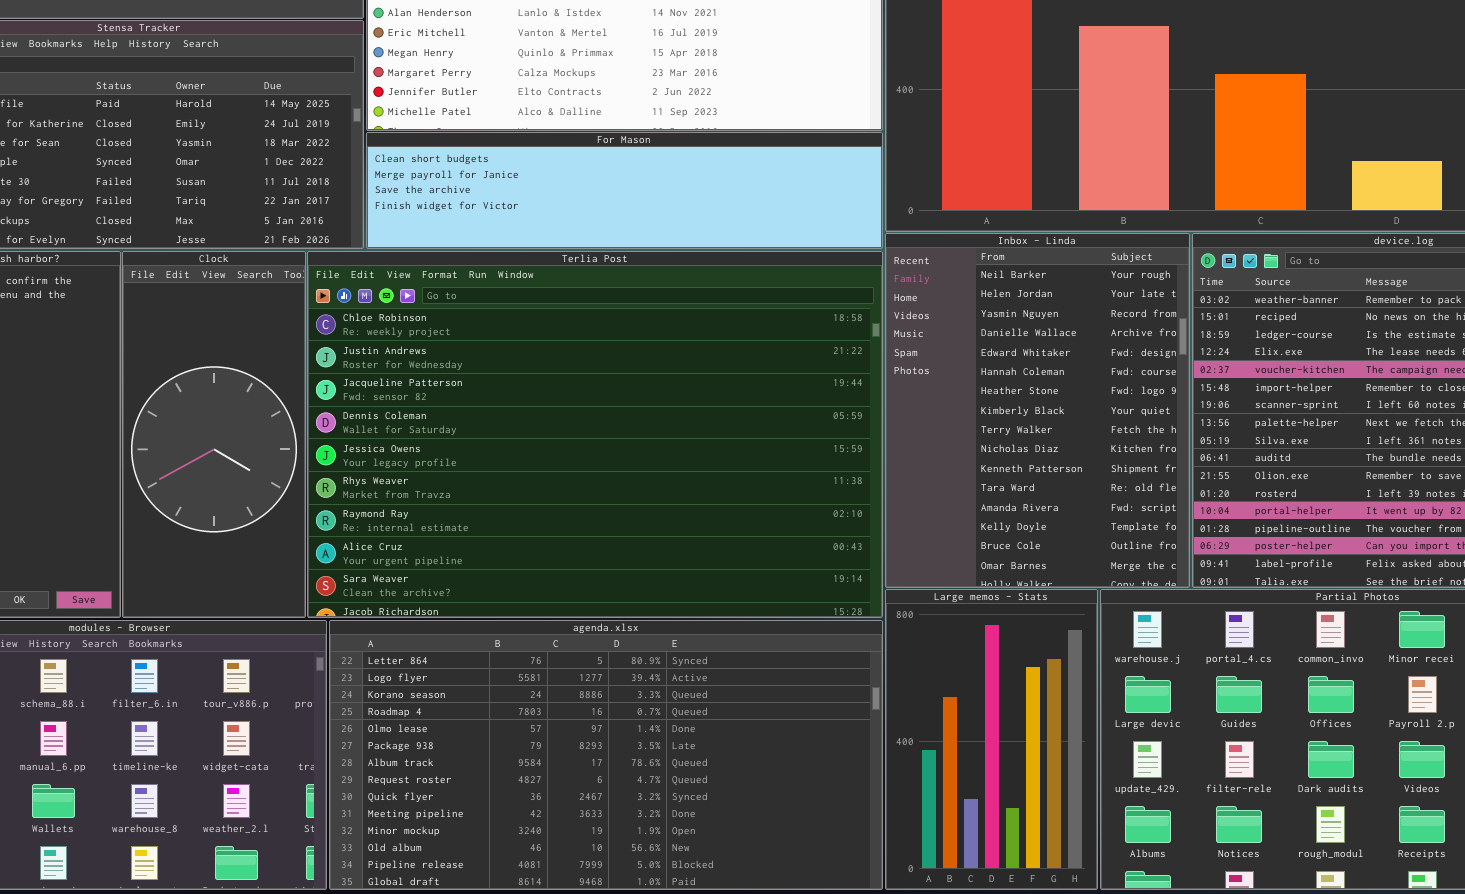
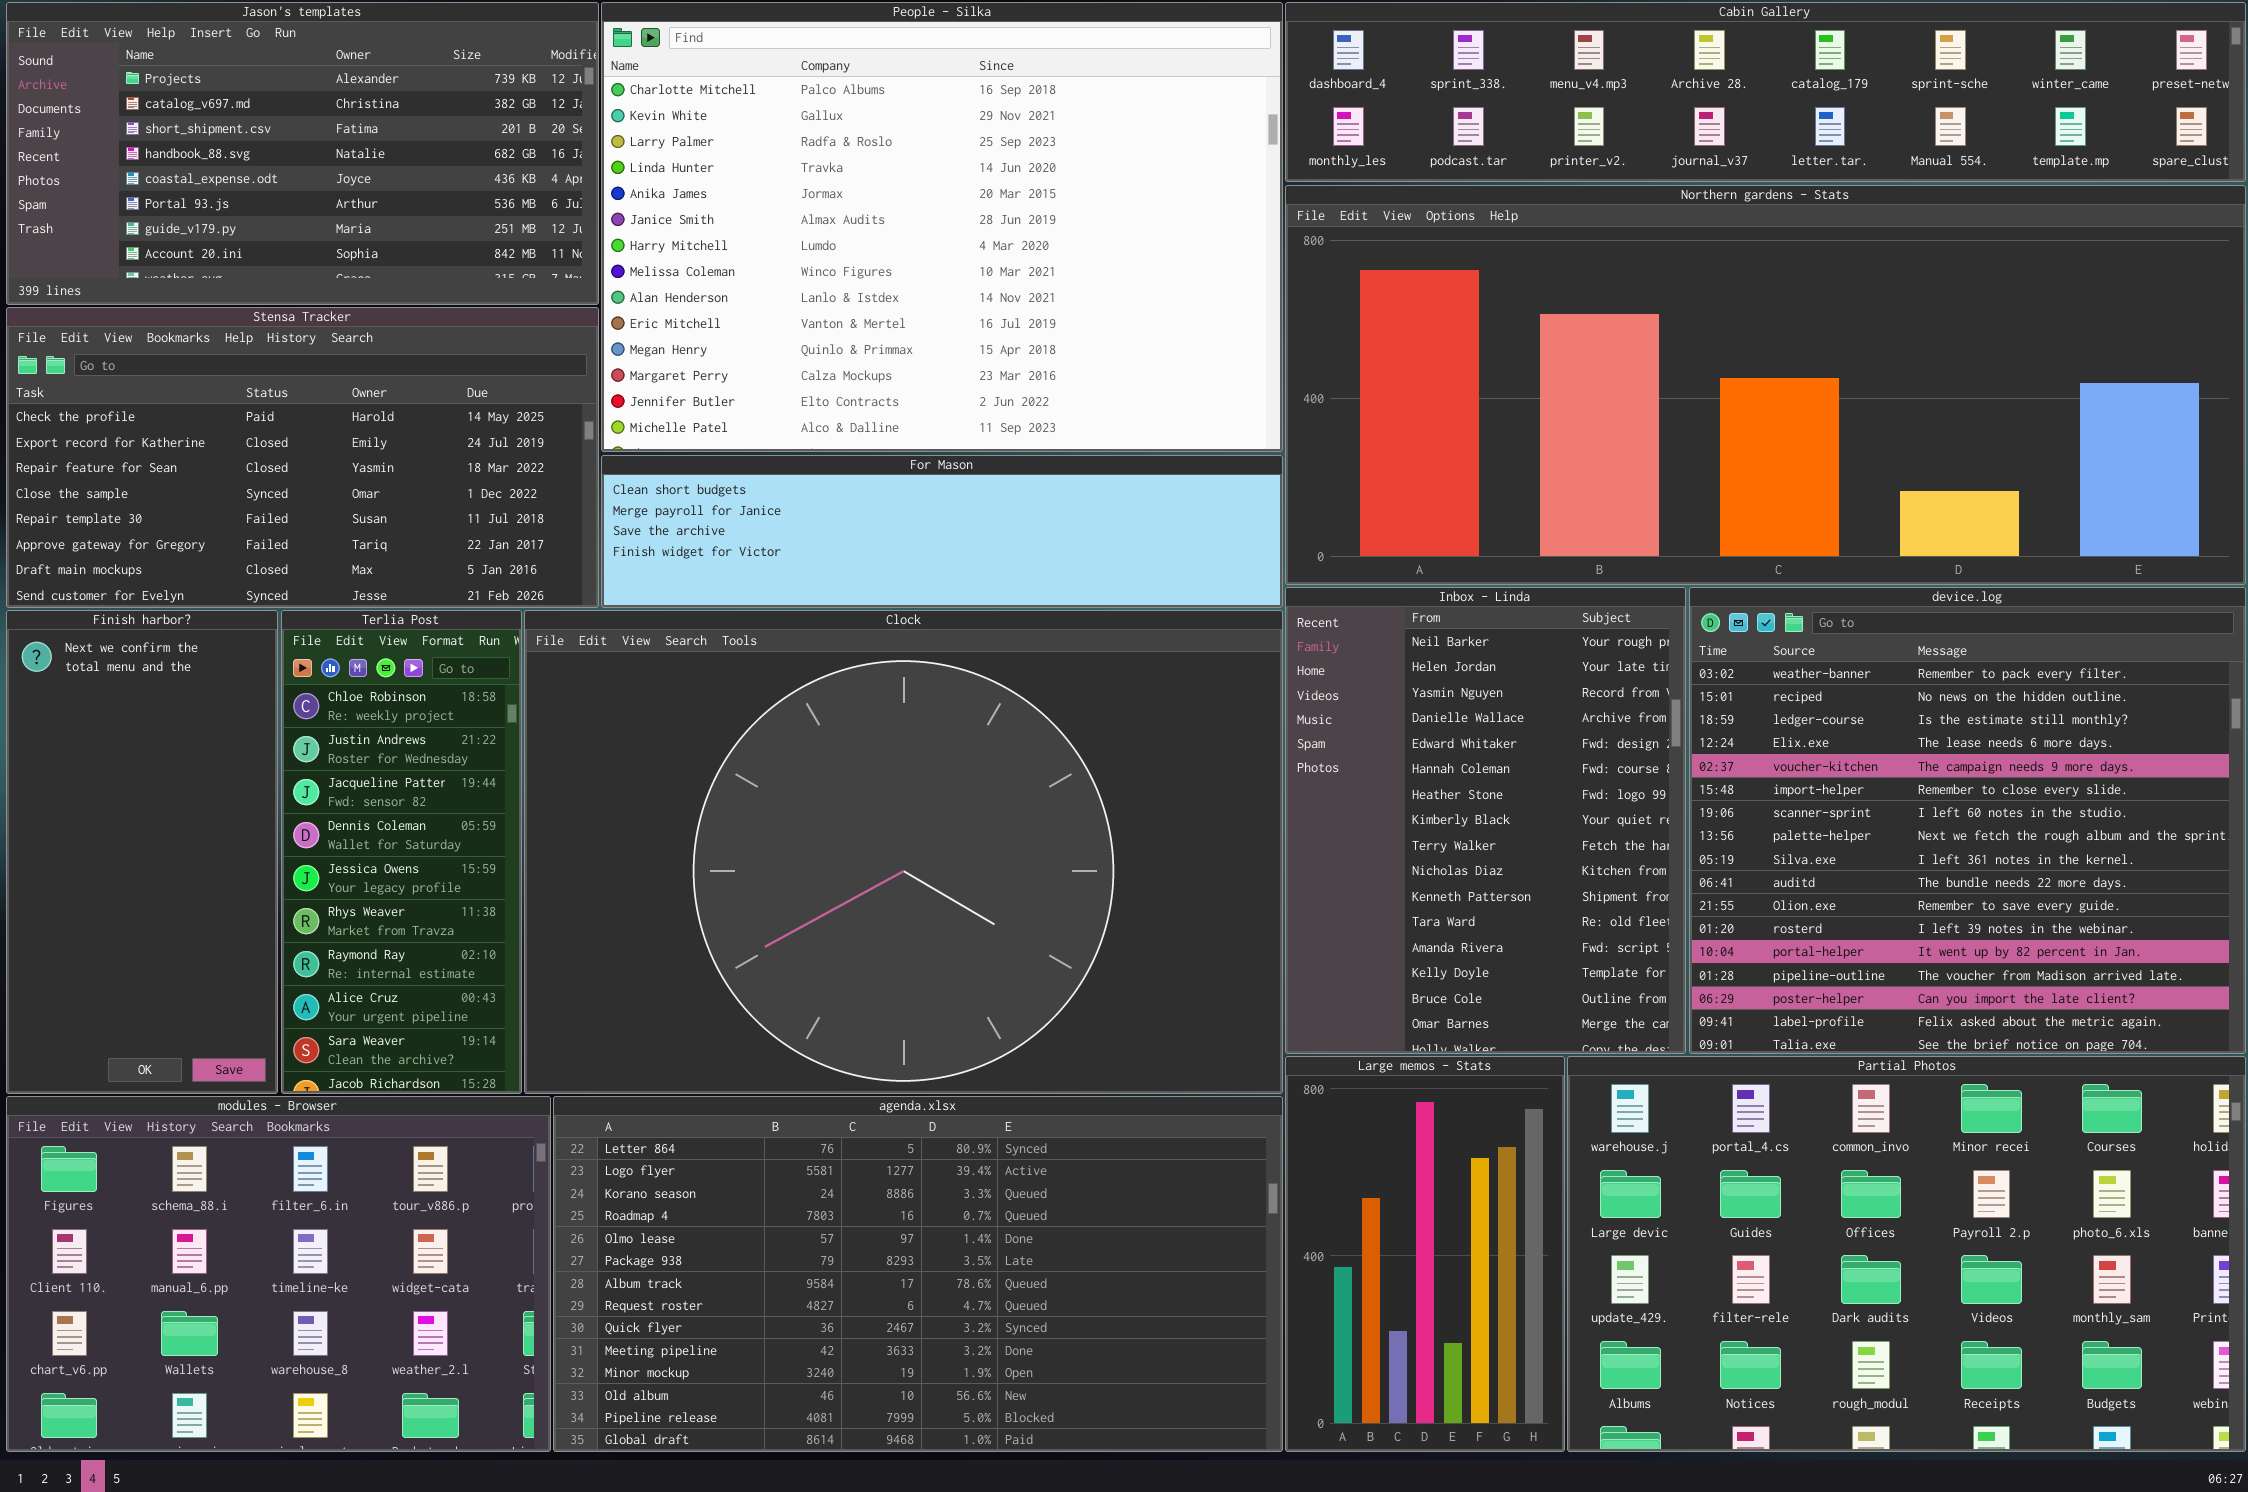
Clock: [122,251,306,618] -> [524,610,1283,1094], moved, resized
Terlia Post: [307,251,883,618] -> [281,610,522,1094], moved, resized

